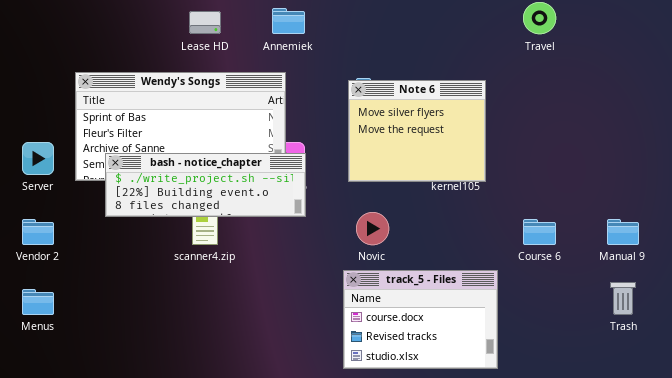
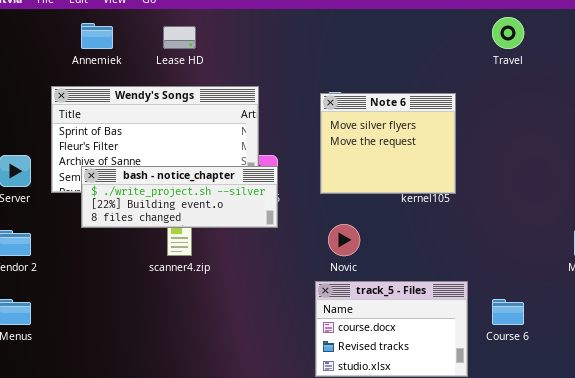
Annemiek: [272,8,305,34] -> [81,23,113,49], moved
Course 6: [523,219,556,245] -> [492,299,524,325], moved

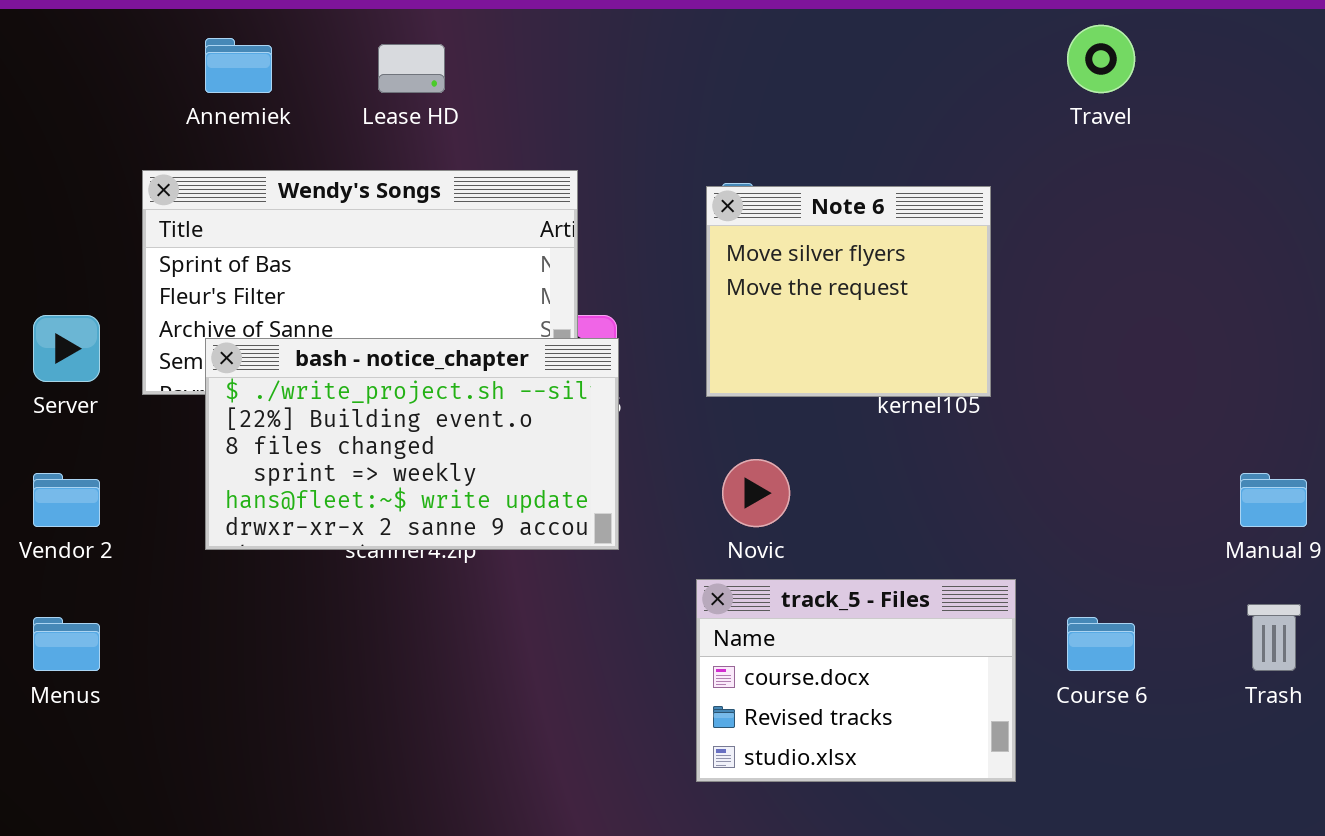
bash - notice_chapter: [81,166,278,228] -> [205,338,619,550], resized

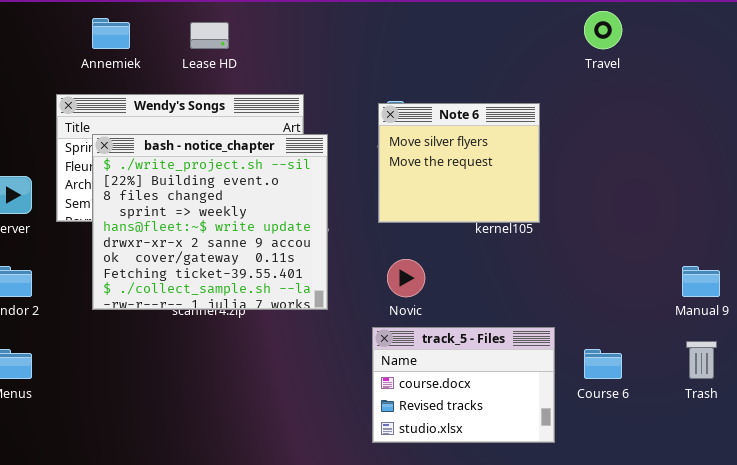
bash - notice_chapter: [205,338,619,550] -> [92,134,328,310], resized

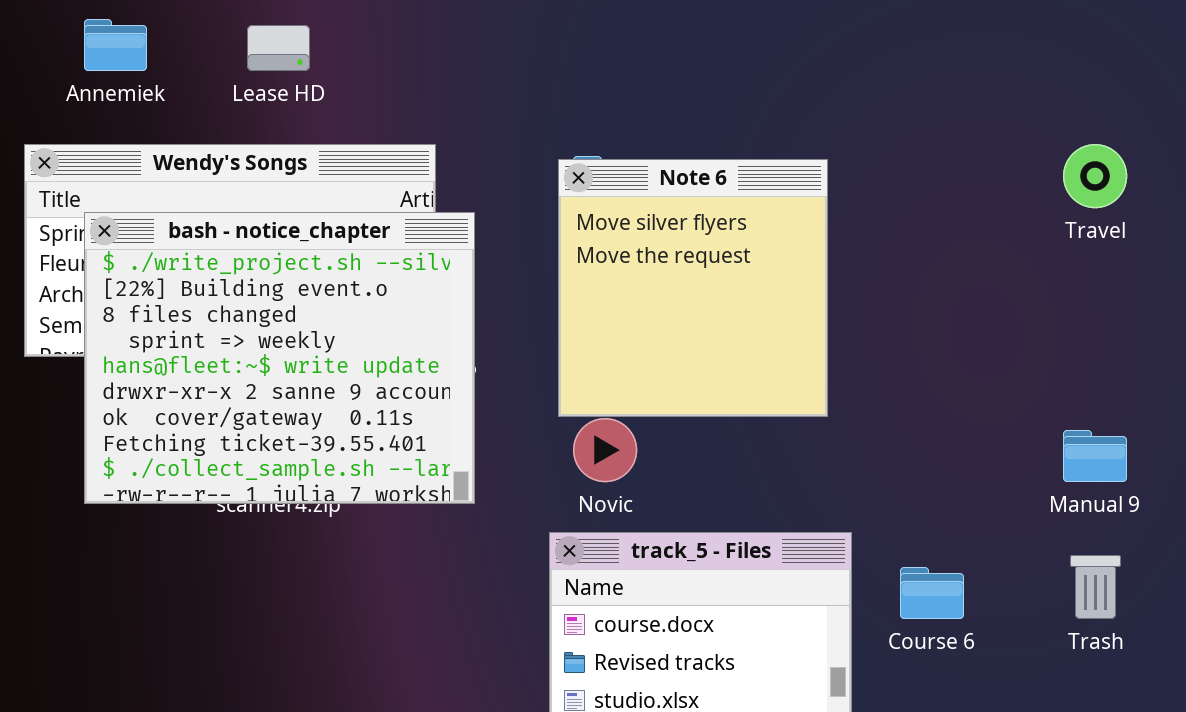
Travel: [584,11,622,49] -> [1063,144,1127,208], moved
Note 6: [378,103,540,223] -> [558,159,828,417], resized

